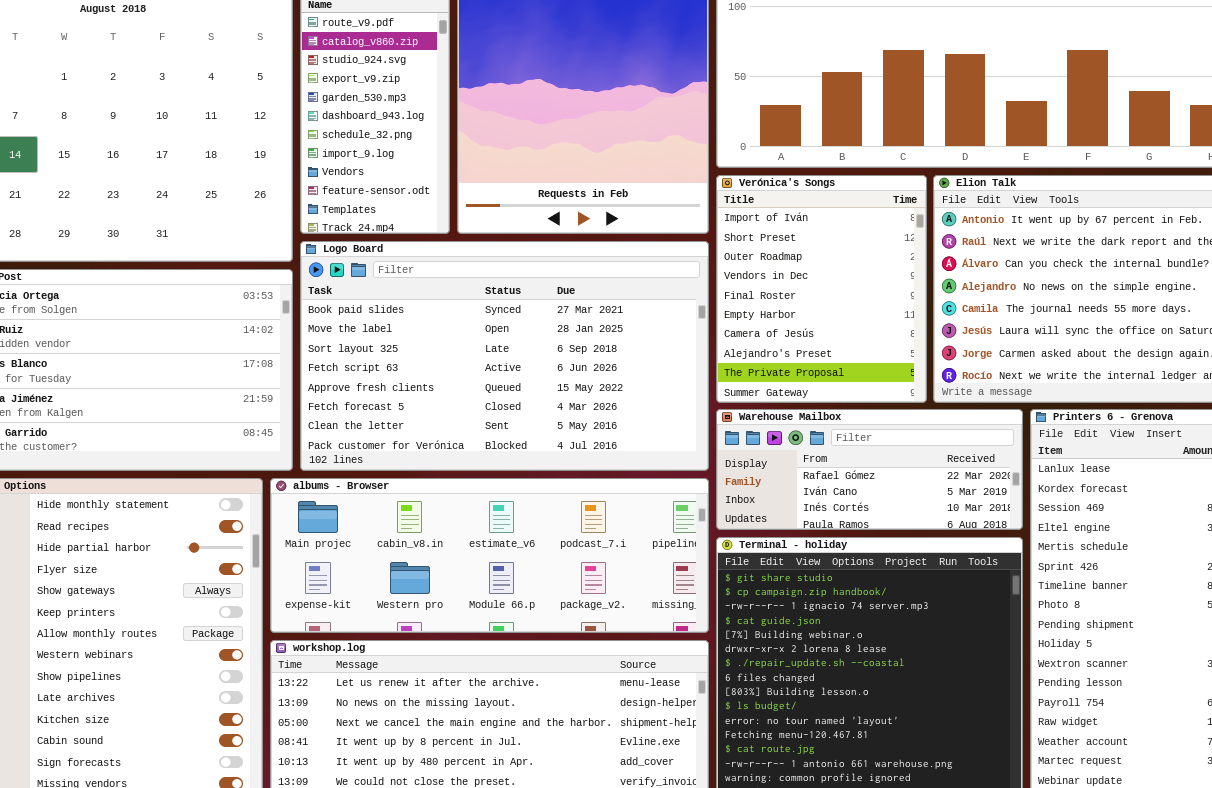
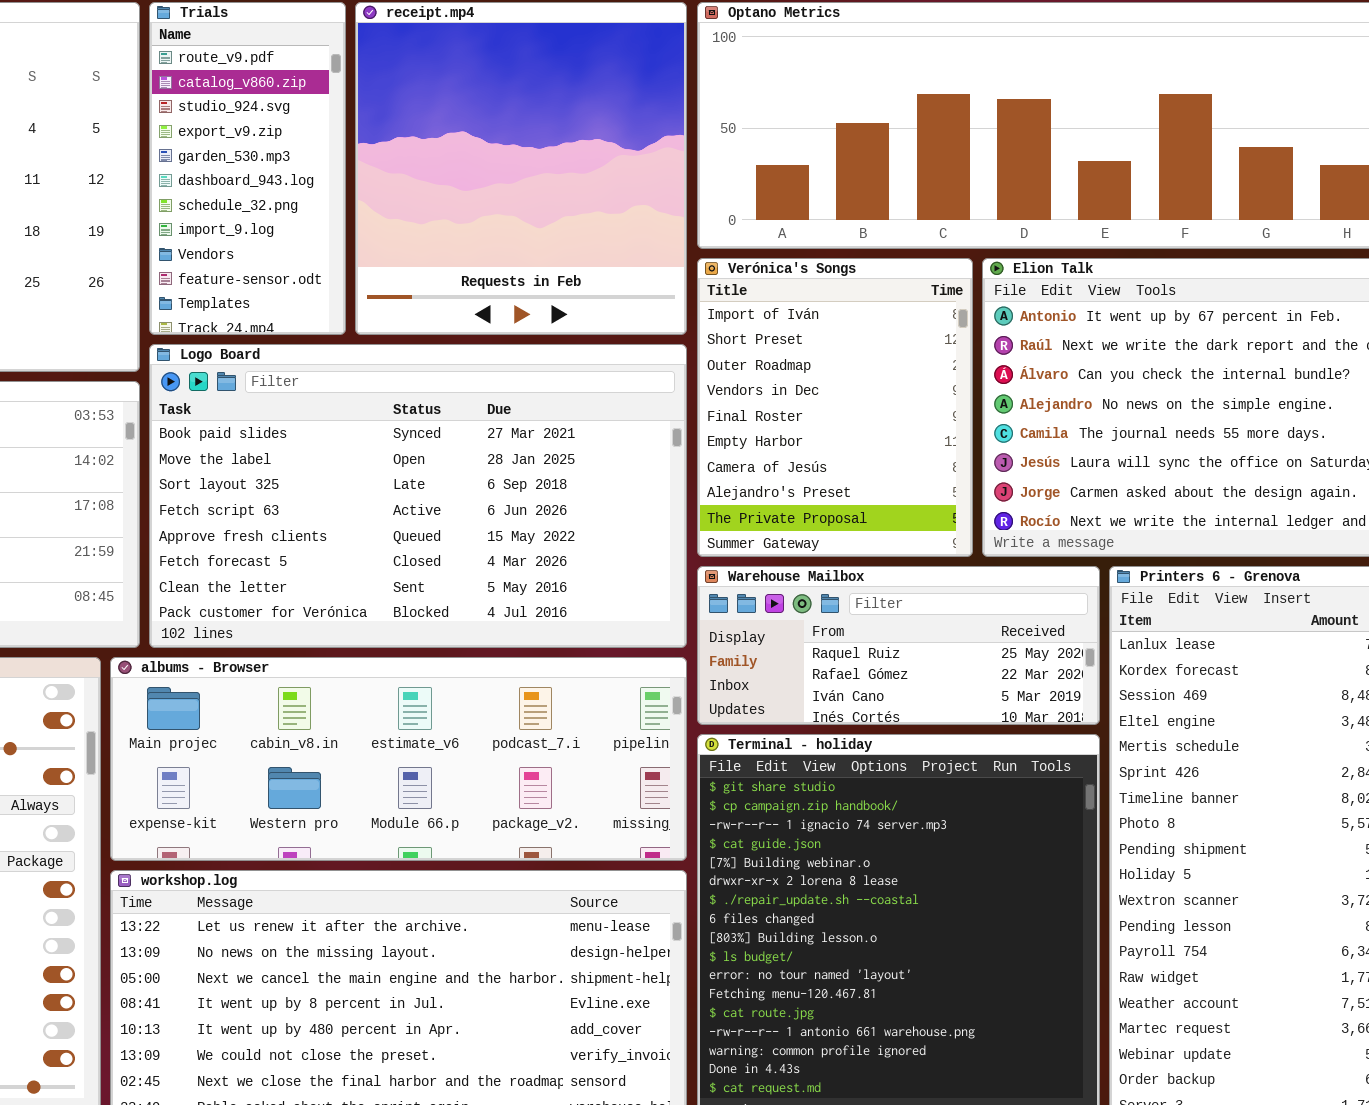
Warehouse Mailbox: [716,409,1023,530] -> [697,566,1100,725], scrolled up 1 row

